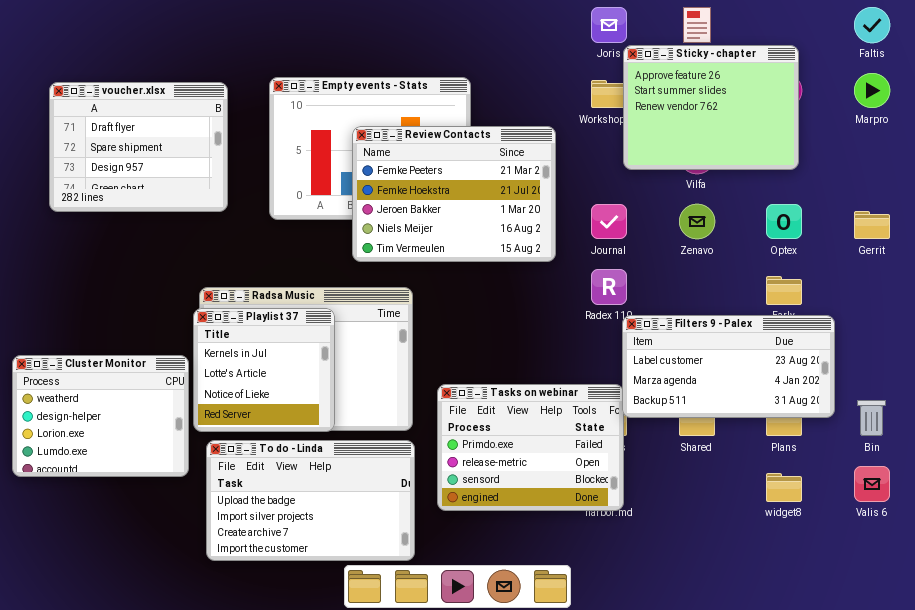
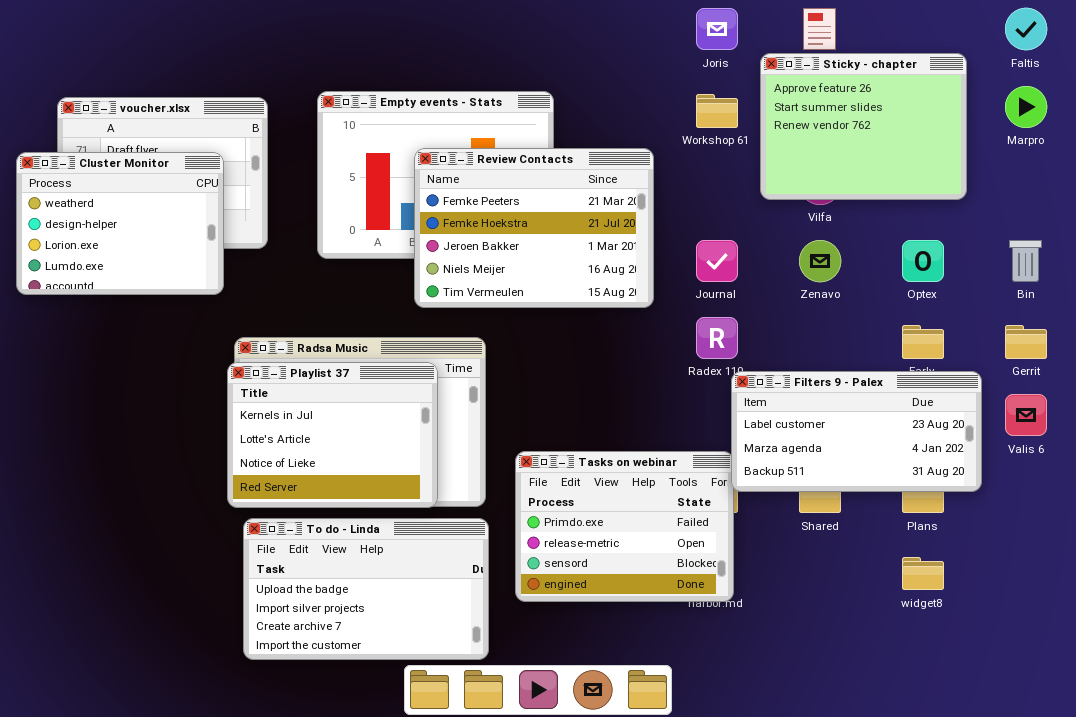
Sticky - chapter: [623,45,799,170] -> [760,53,967,200], moved
Gerrit: [854,211,890,239] -> [1005,325,1047,359], moved
Playlist 37: [193,308,335,432] -> [227,362,438,508], resized
Cluster Monitor: [12,355,189,477] -> [16,152,224,295], moved
Bin: [857,400,886,436] -> [1009,240,1042,282], moved
Valis 6: [854,466,890,502] -> [1005,394,1047,436], moved

